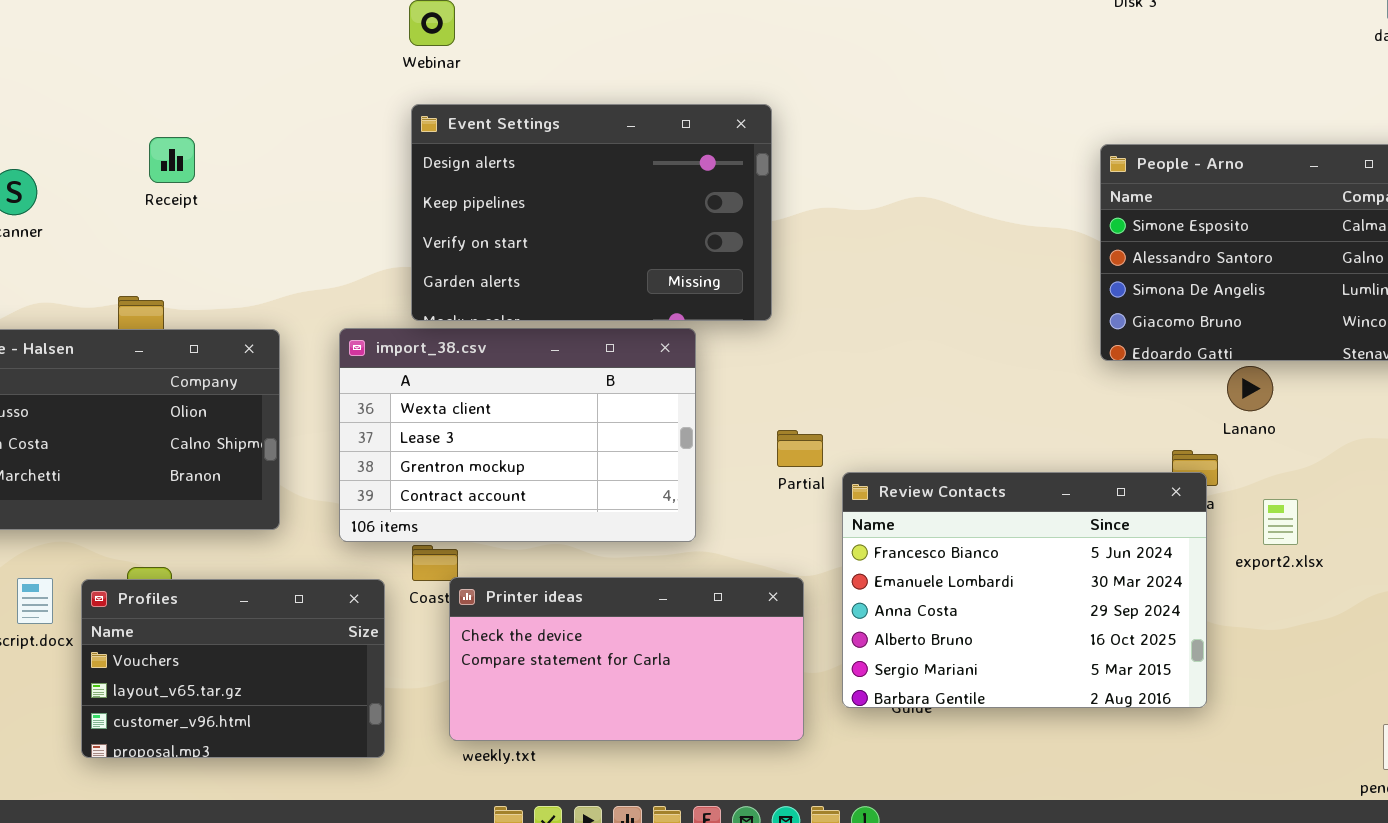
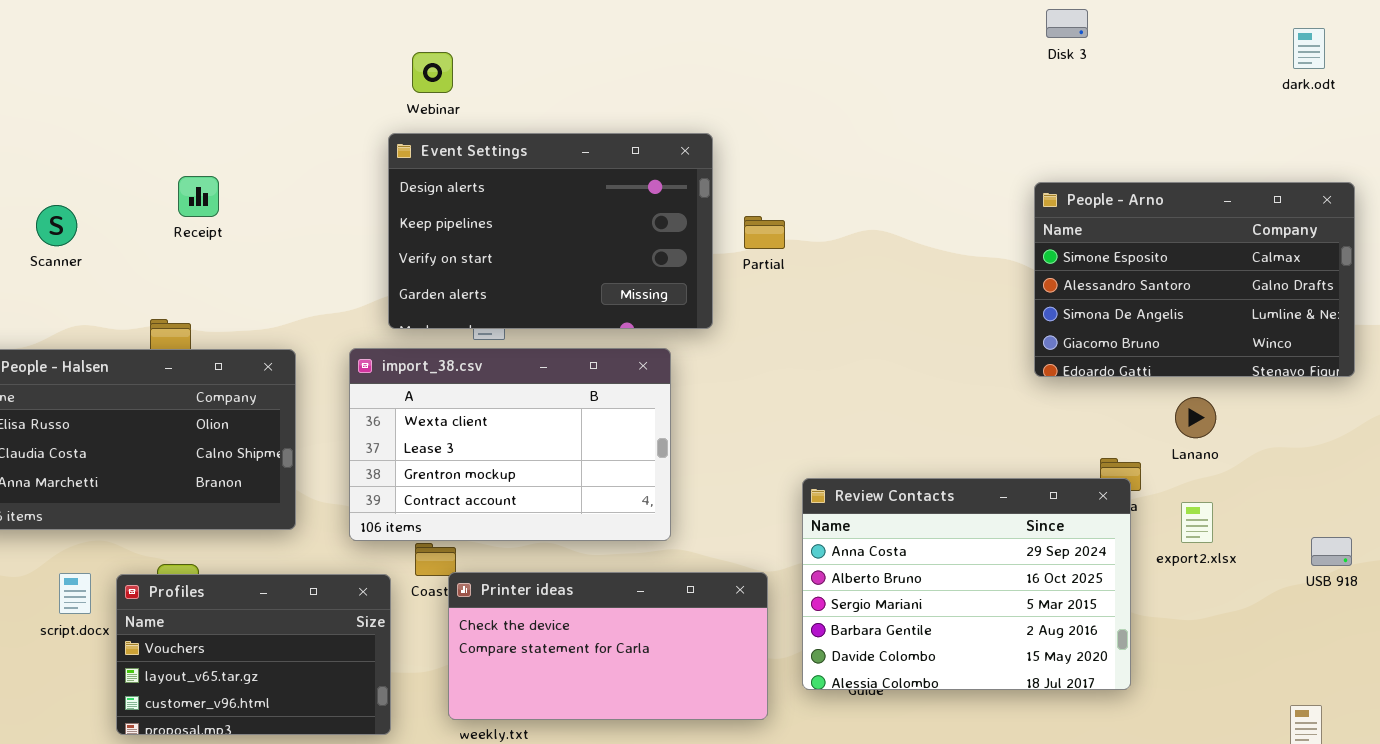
Event Settings: [411,104,772,321] -> [388,133,713,329], moved
Lanano: [1227,366,1273,411] -> [1175,397,1216,438], moved
Partial: [777,430,823,467] -> [744,216,785,249], moved
Review Contacts: [842,472,1207,708] -> [802,478,1131,690], scrolled down 2 rows

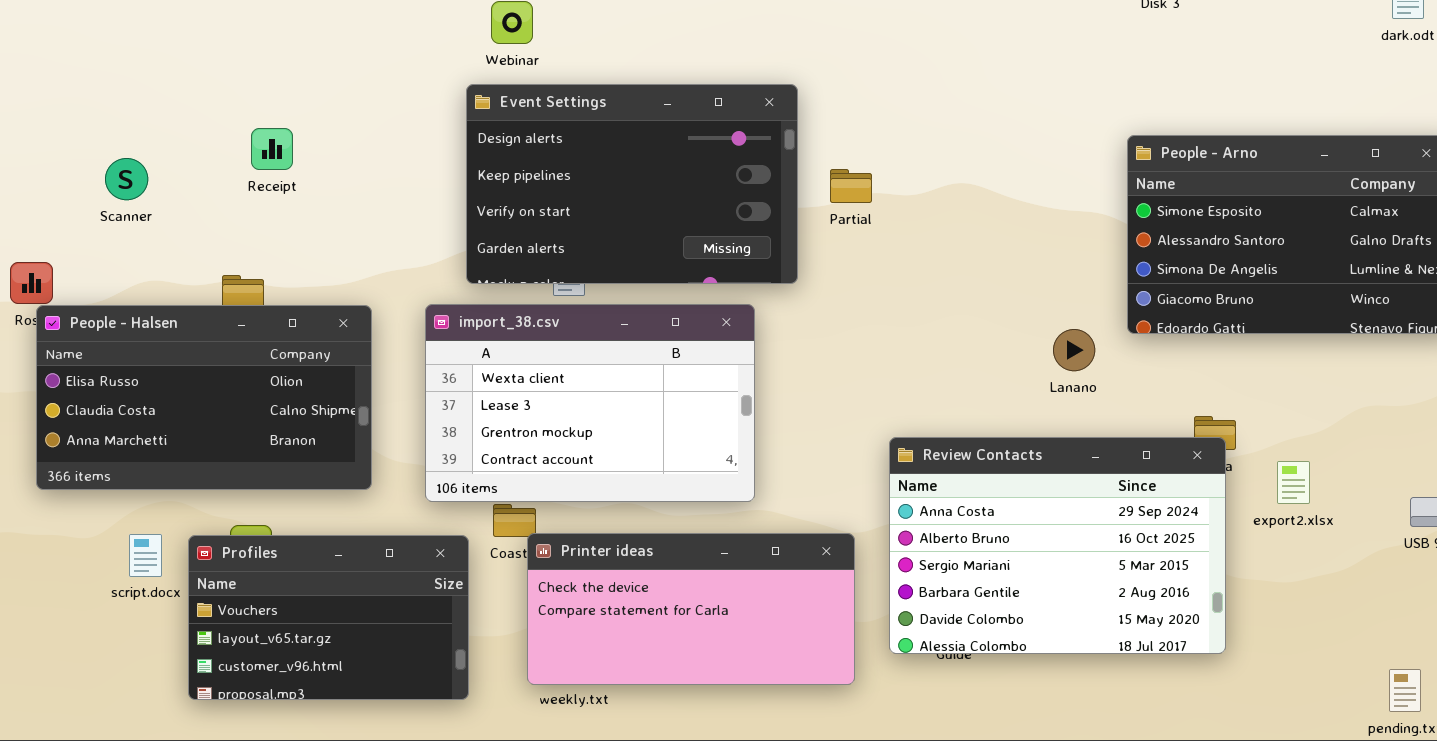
Lanano: [1175,397,1216,438] -> [1053,329,1095,371], moved

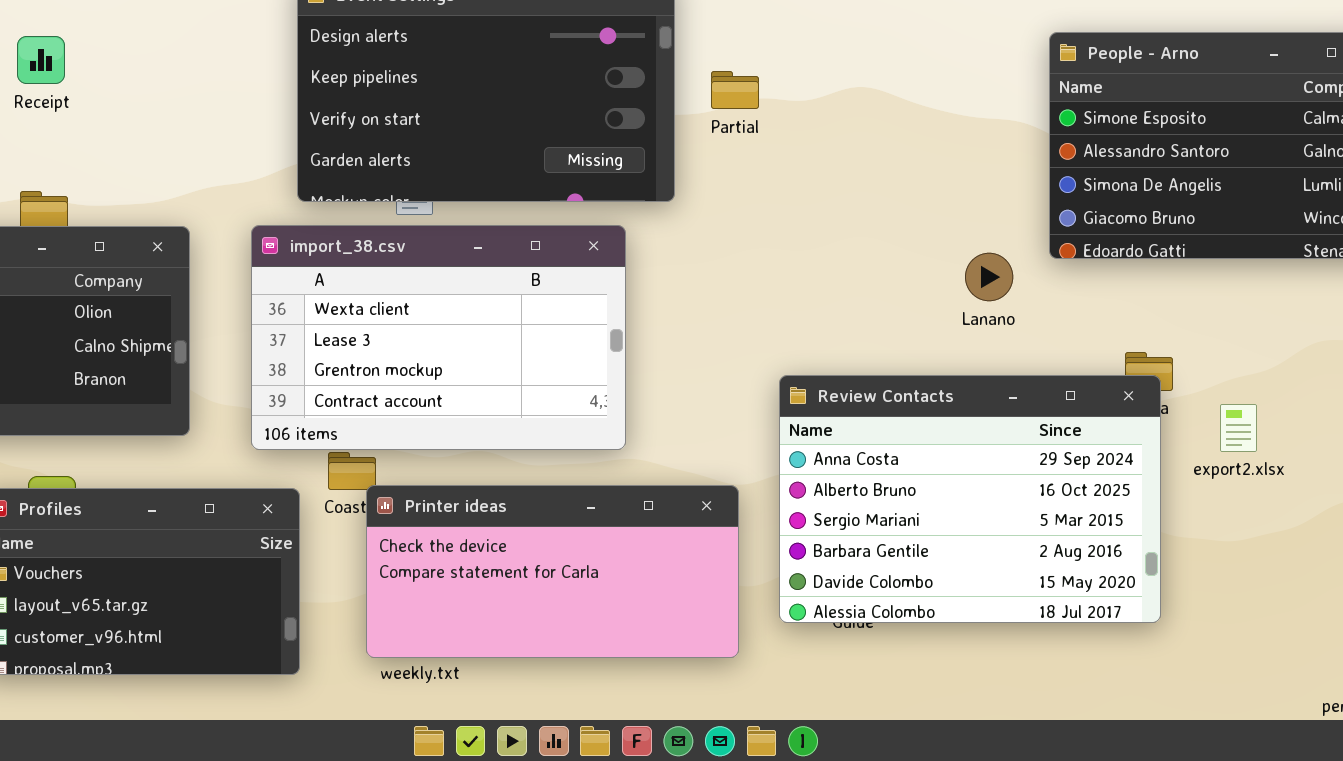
Receipt: [251,128,293,170] -> [17,36,65,84], moved

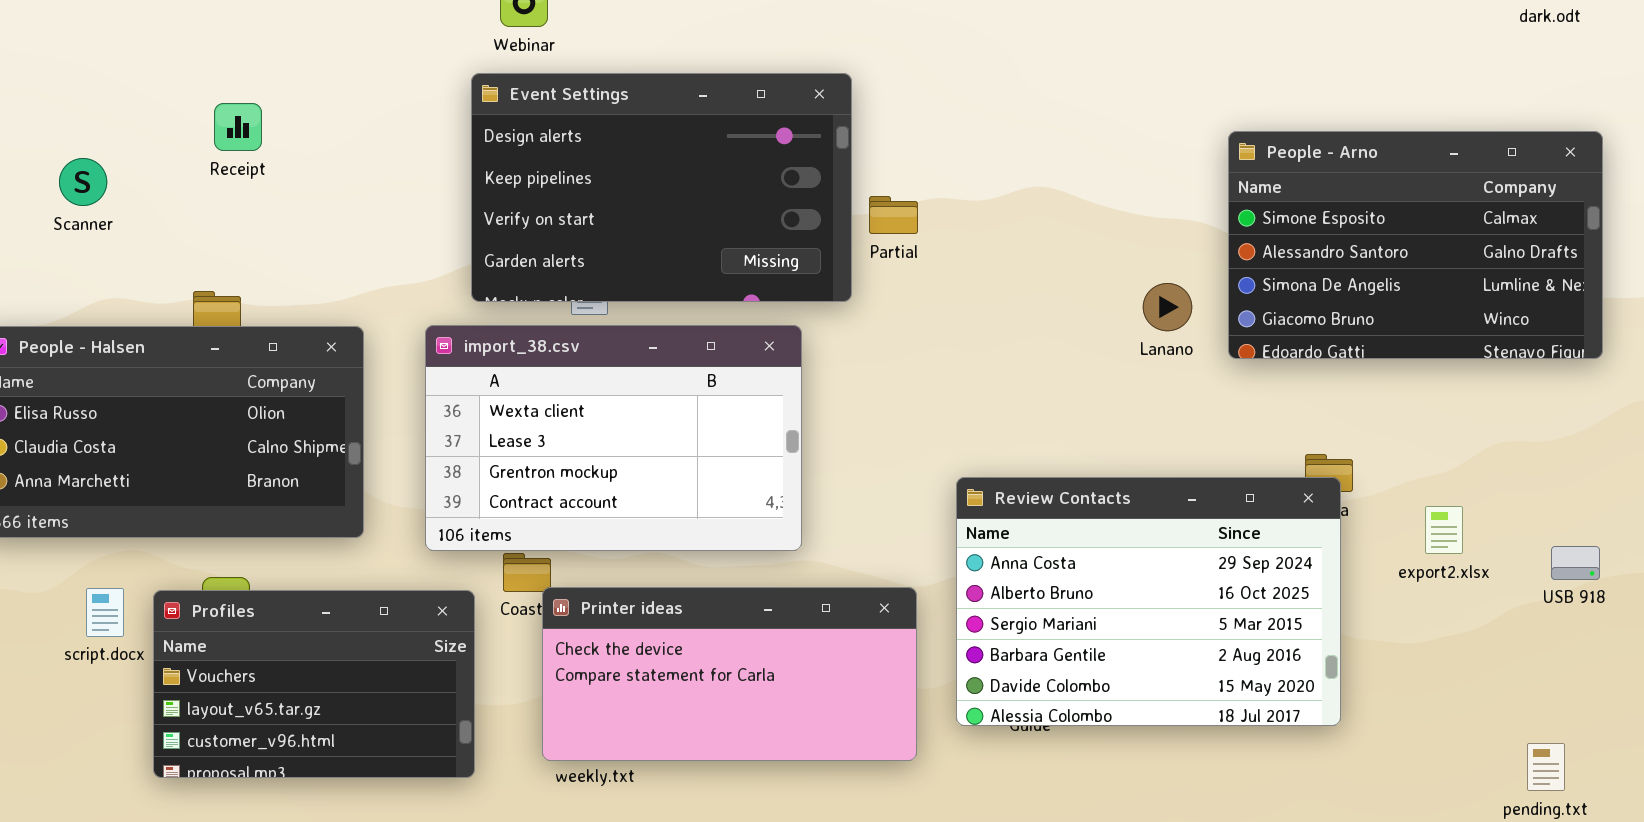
Receipt: [17,36,65,84] -> [214,103,262,151], moved
Partial: [711,71,759,109] -> [869,196,918,234], moved
Lanano: [965,253,1013,301] -> [1143,283,1192,331], moved
export2.xlsx: [1220,404,1257,452] -> [1425,506,1463,554], moved

